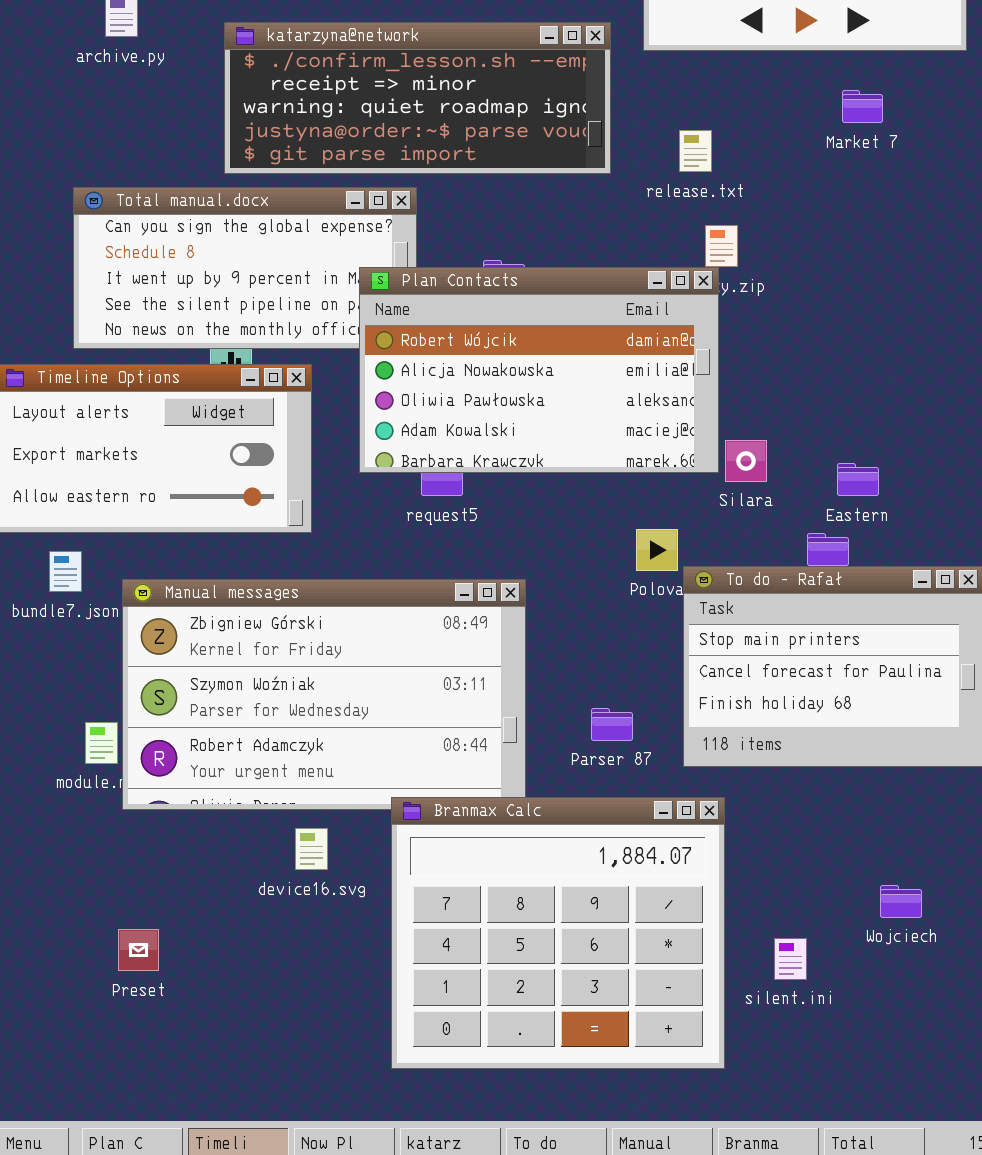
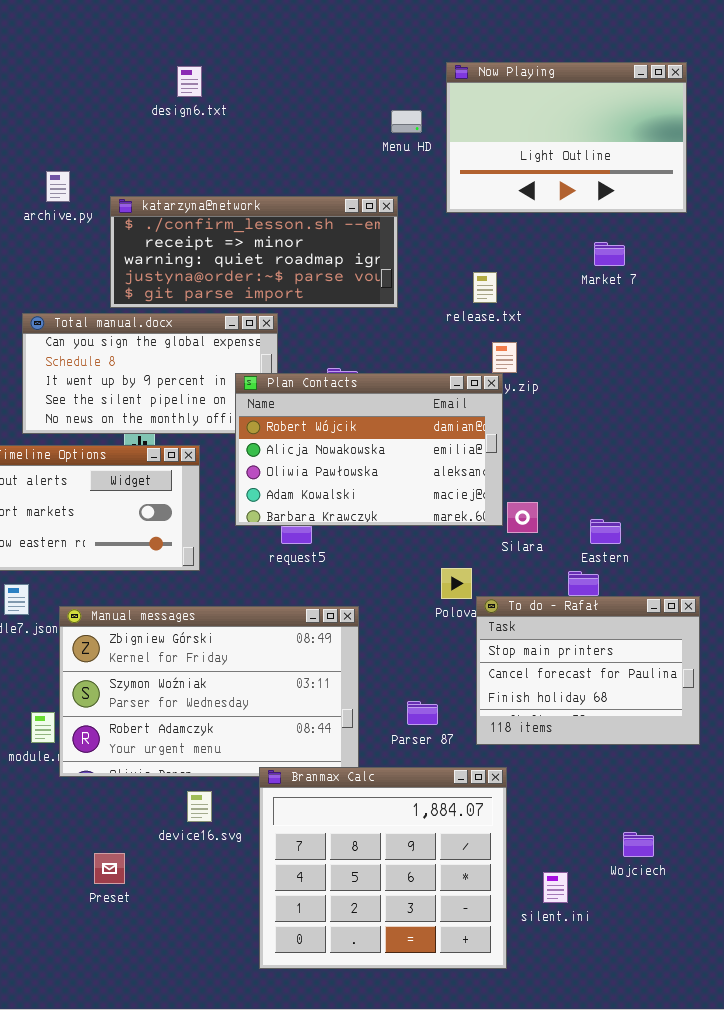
katarzyna@network: [224,22,611,174] -> [110,196,398,308], moved
Preset: [118,929,159,971] -> [94,853,125,884], moved

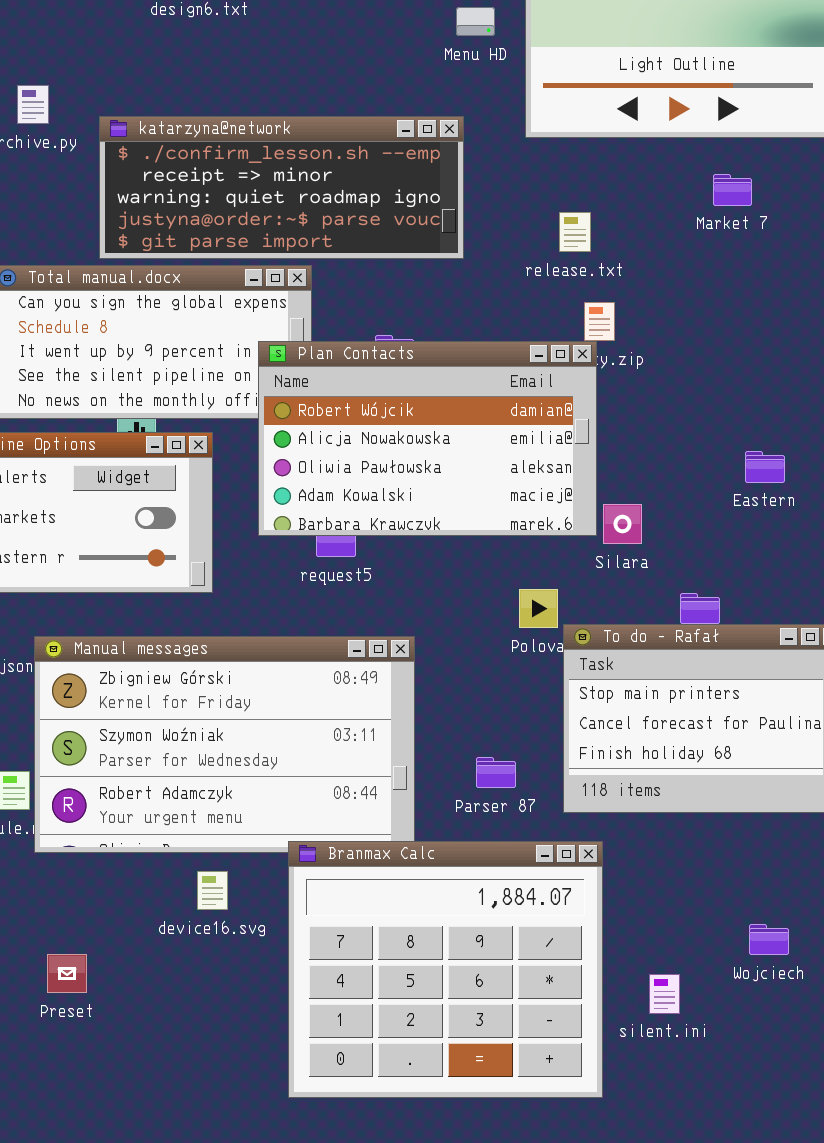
Eastern: [590,519,621,544] -> [745,451,785,483], moved
Preset: [94,853,125,884] -> [47,954,87,993], moved

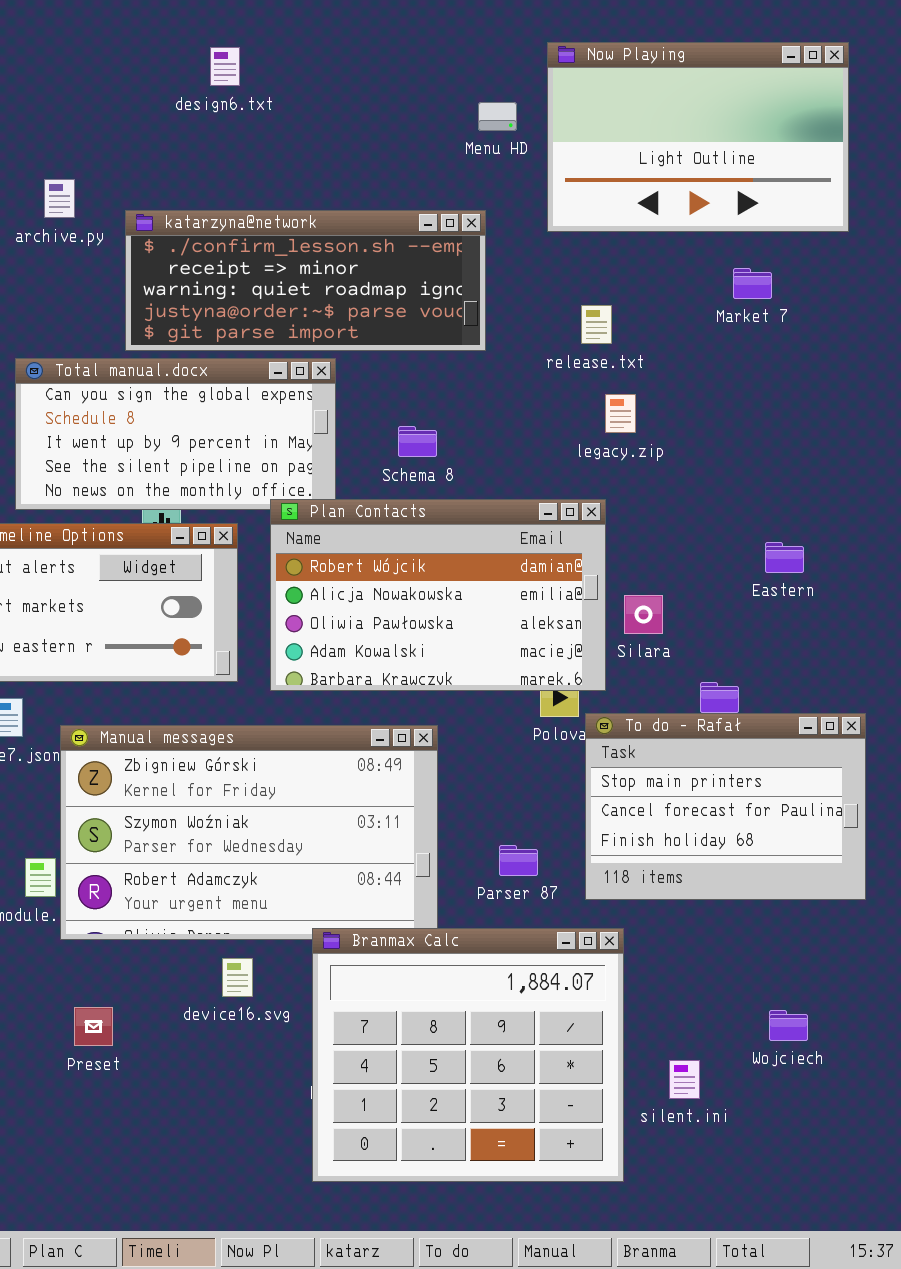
Plan Contacts: [258,341,597,536] -> [270,499,606,691], moved
Preset: [47,954,87,993] -> [74,1007,113,1046], moved

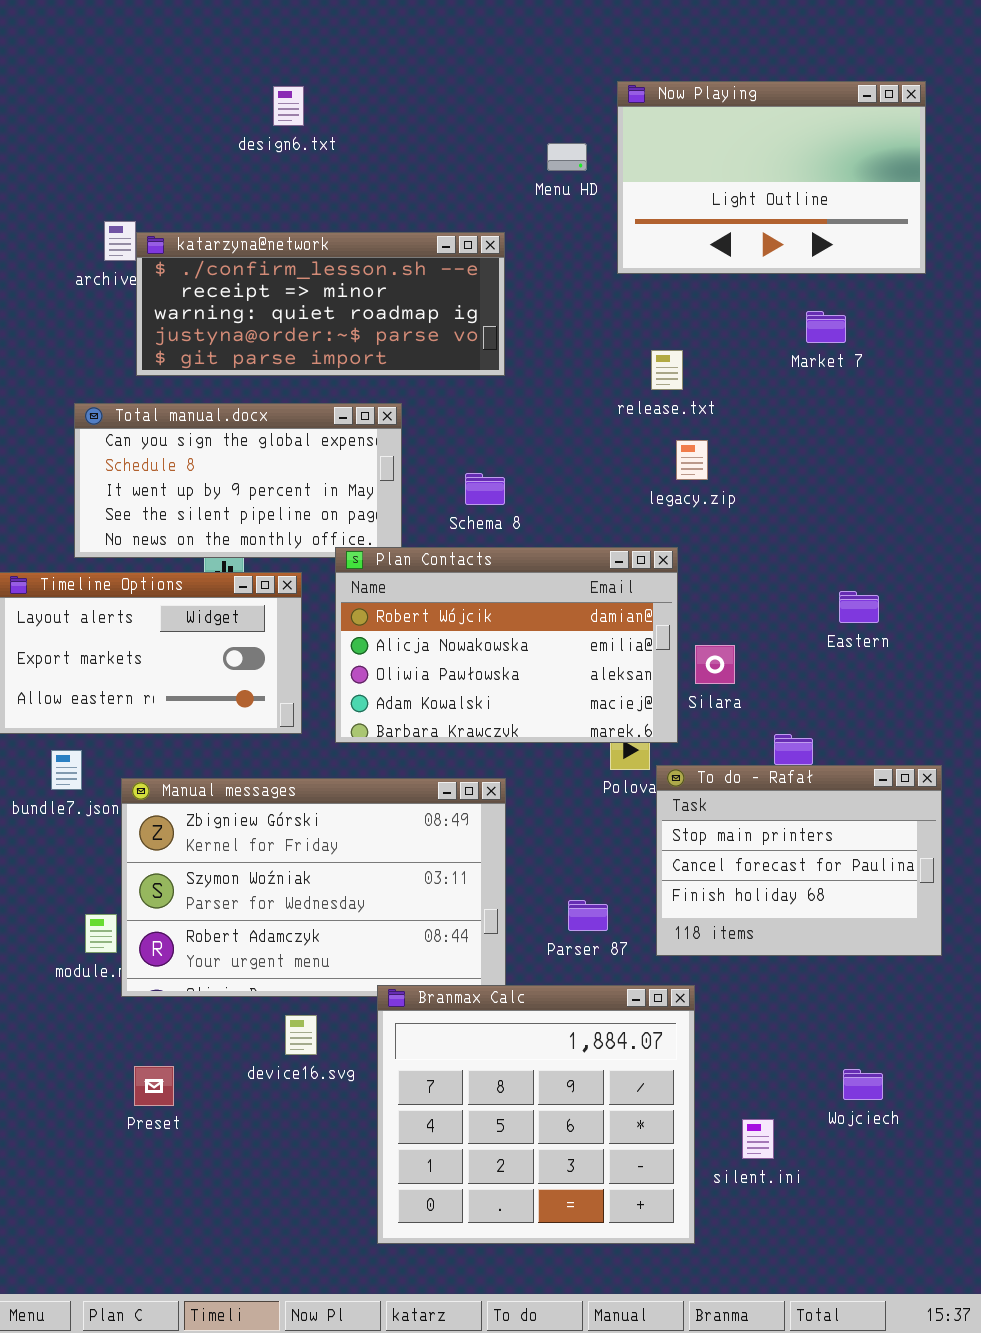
katarzyna@network: [125,210,486,351] -> [136,232,505,376], moved

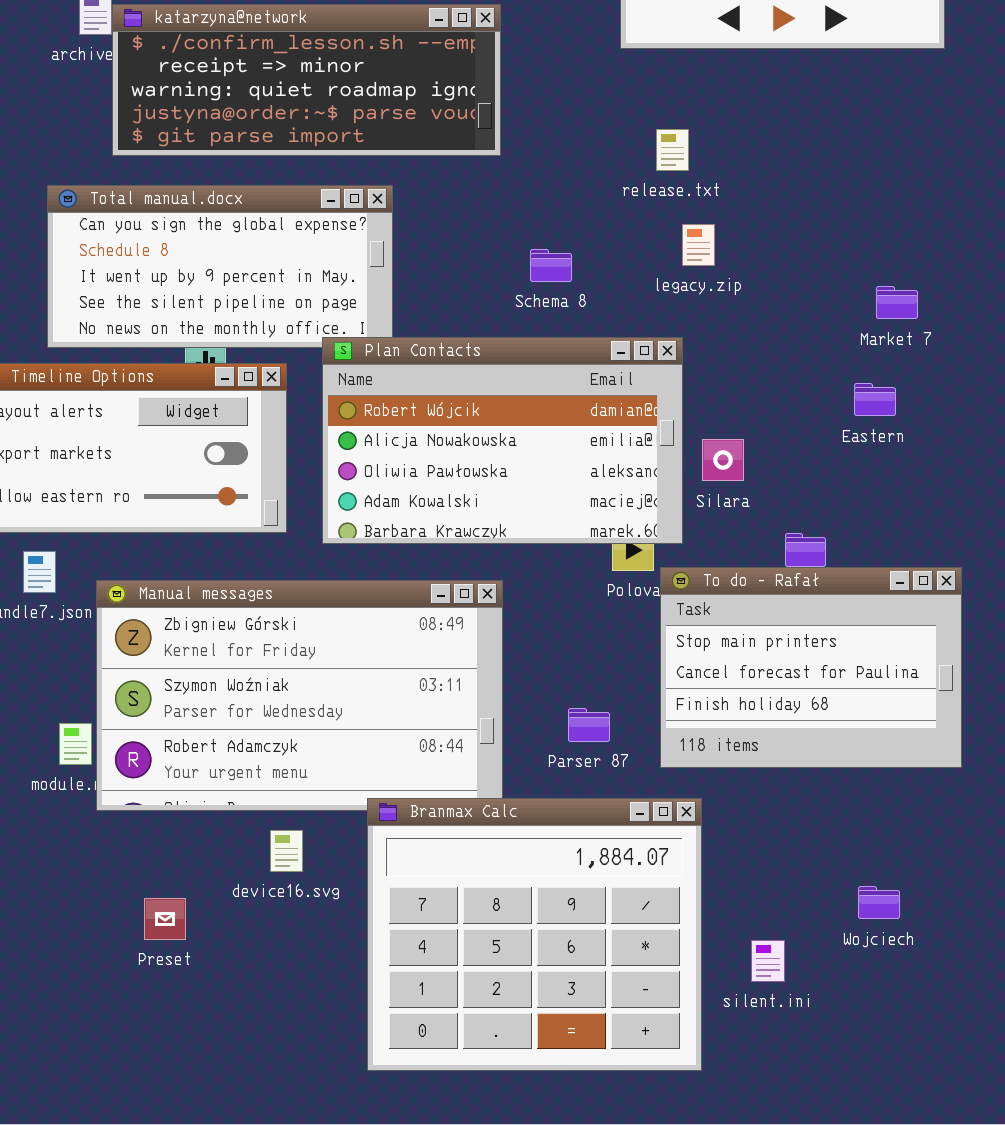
Market 7: [806,311,846,343] -> [876,286,918,319], moved
Schema 8: [465,473,505,505] -> [530,249,572,282], moved
Preset: [134,1066,174,1106] -> [144,898,186,940], moved

